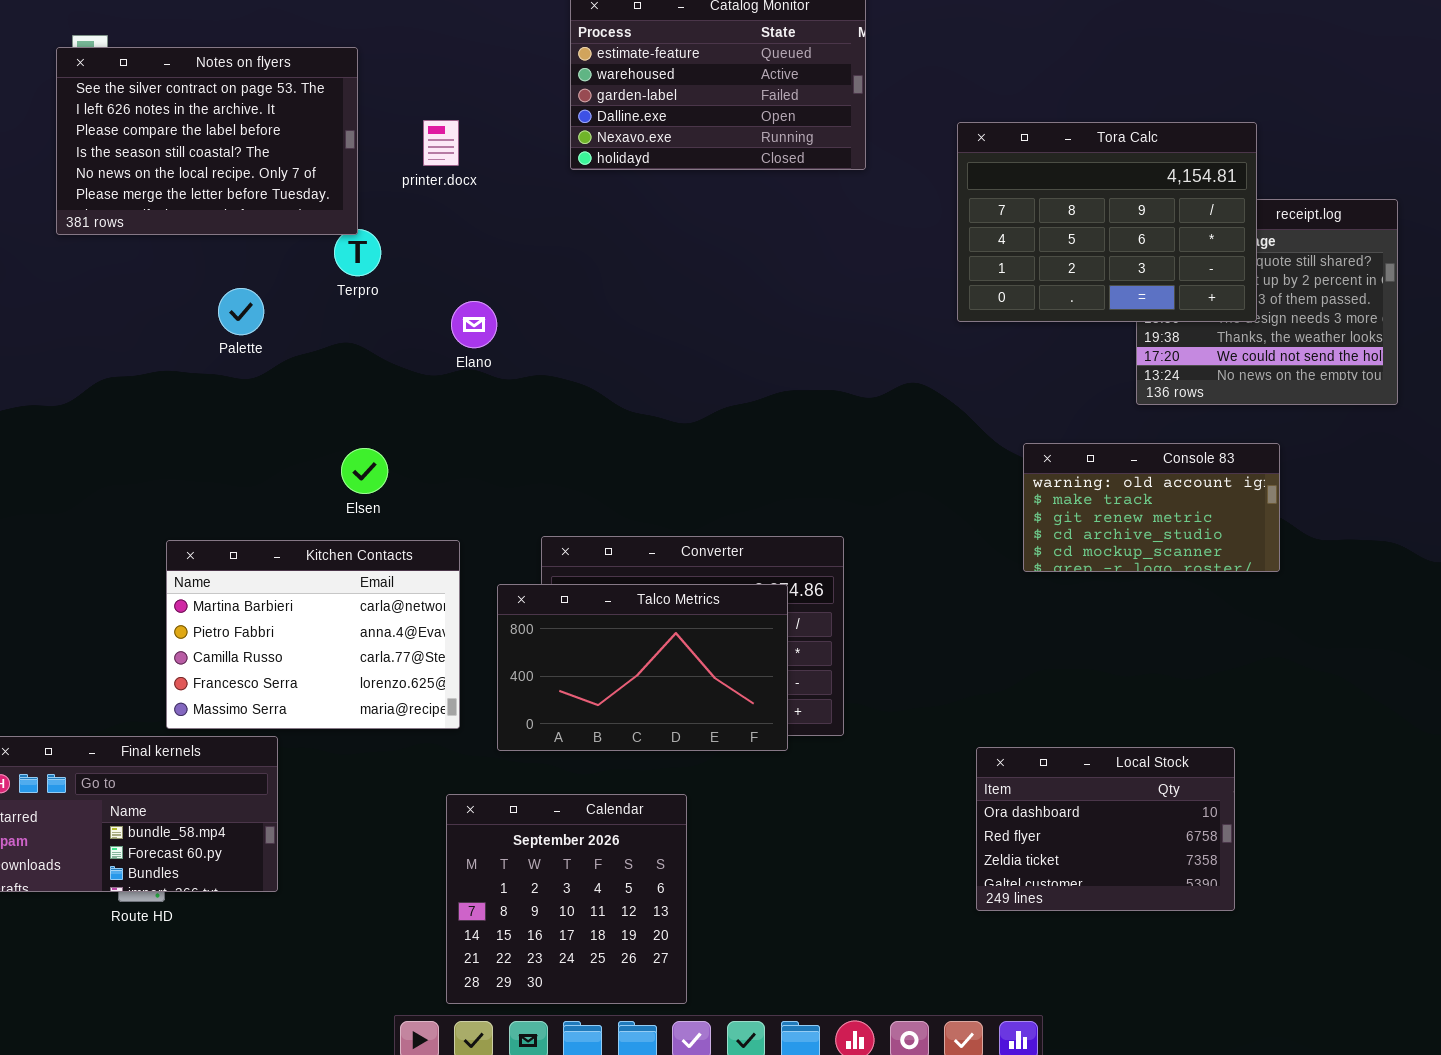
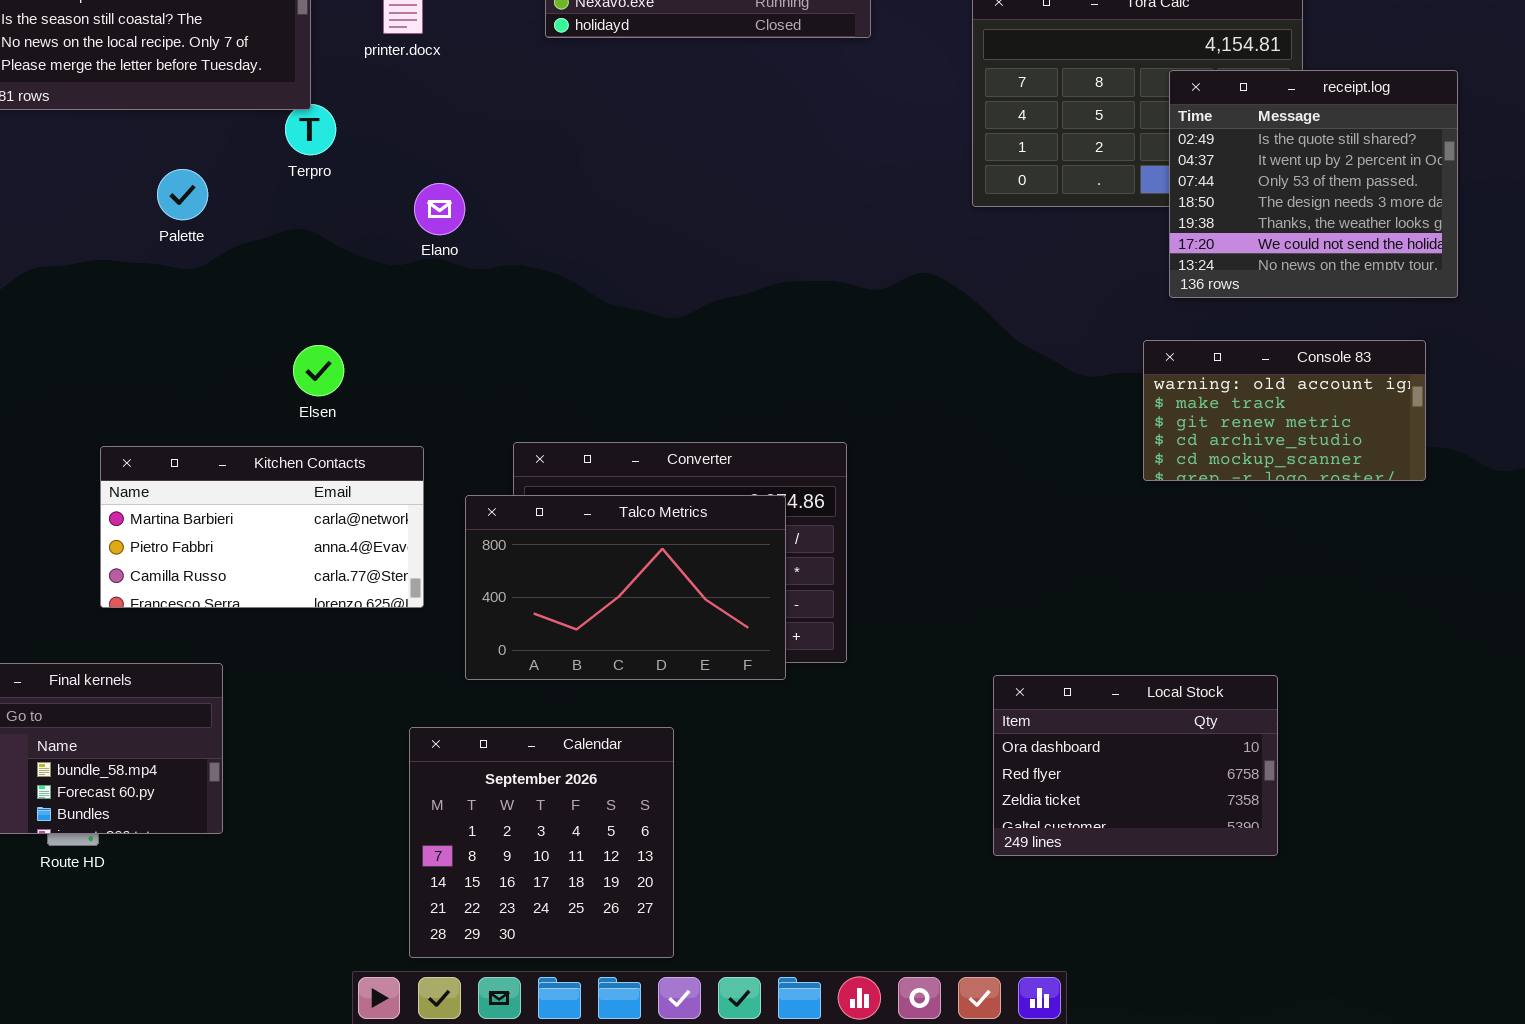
receipt.log: [1136,199,1398,405] -> [1169,70,1458,298], raised
Console 83: [1023,443,1280,572] -> [1143,340,1426,481], moved
Kitchen Contacts: [166,540,460,729] -> [100,446,424,608], resized

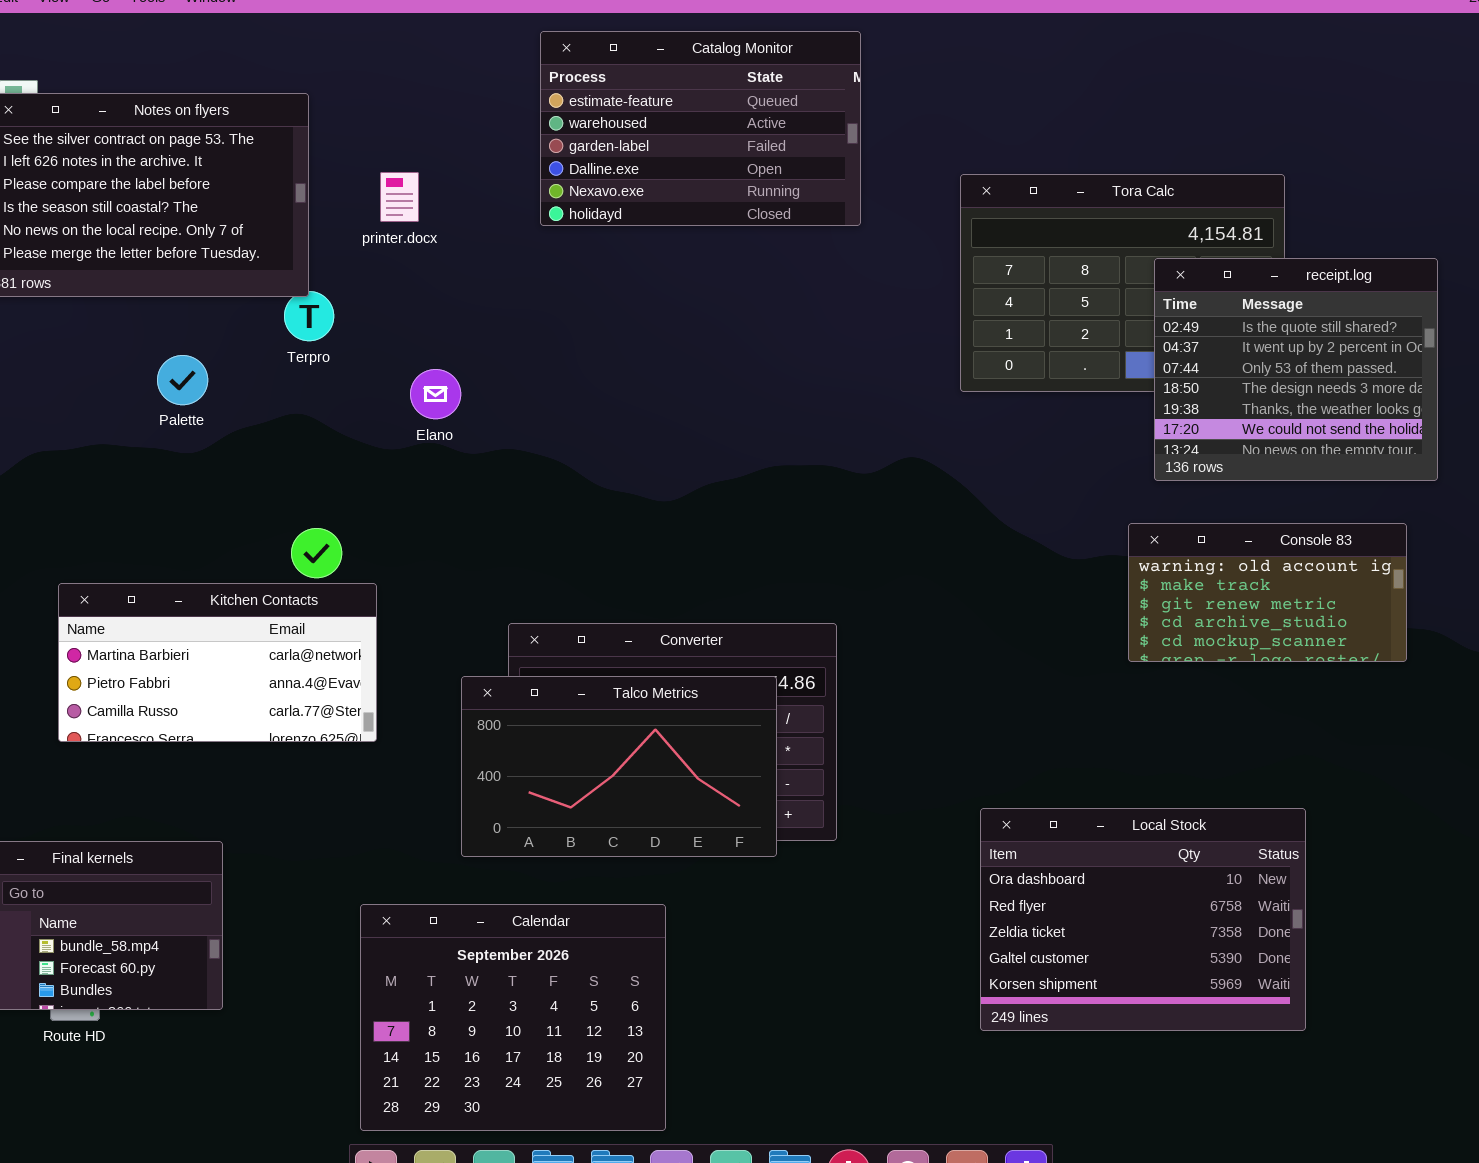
Kitchen Contacts: [100,446,424,608] -> [58,583,377,742], moved
Local Stock: [993,675,1278,856] -> [980,808,1306,1031], resized
Calendar: [409,727,674,958] -> [360,904,666,1131], resized

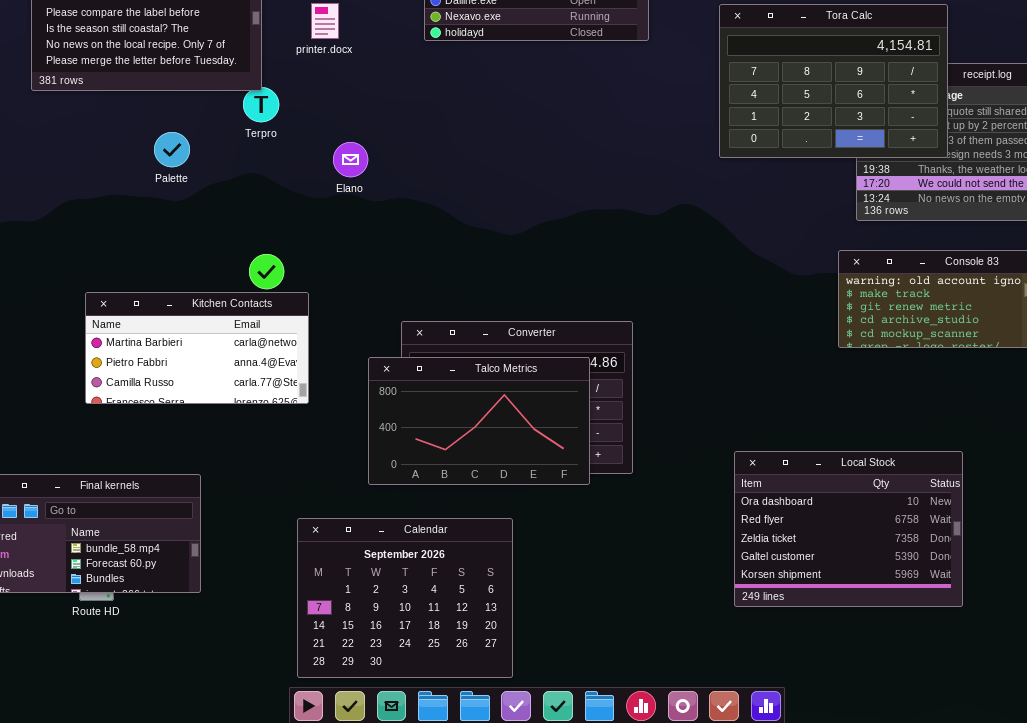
Tora Calc: [960,174,1285,392] -> [719,4,948,158], raised

